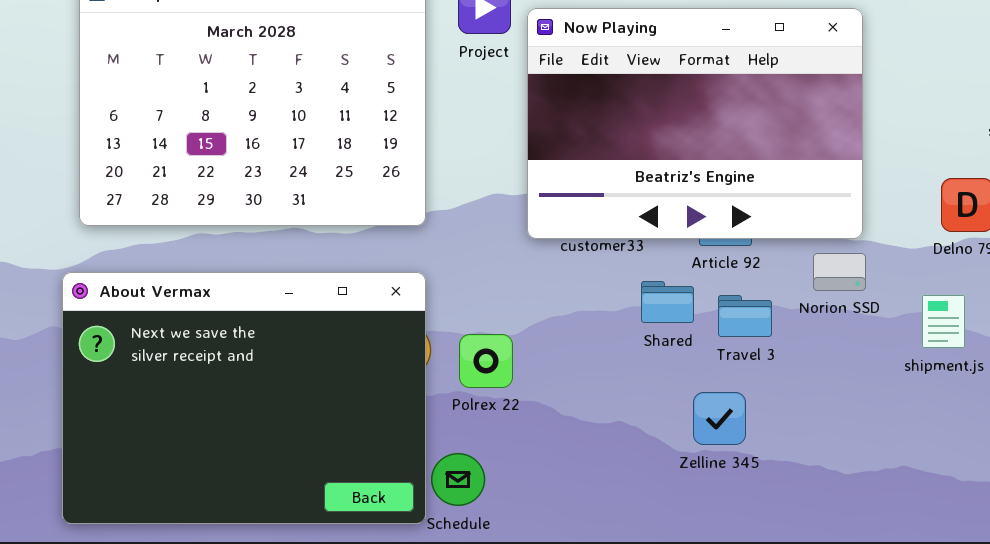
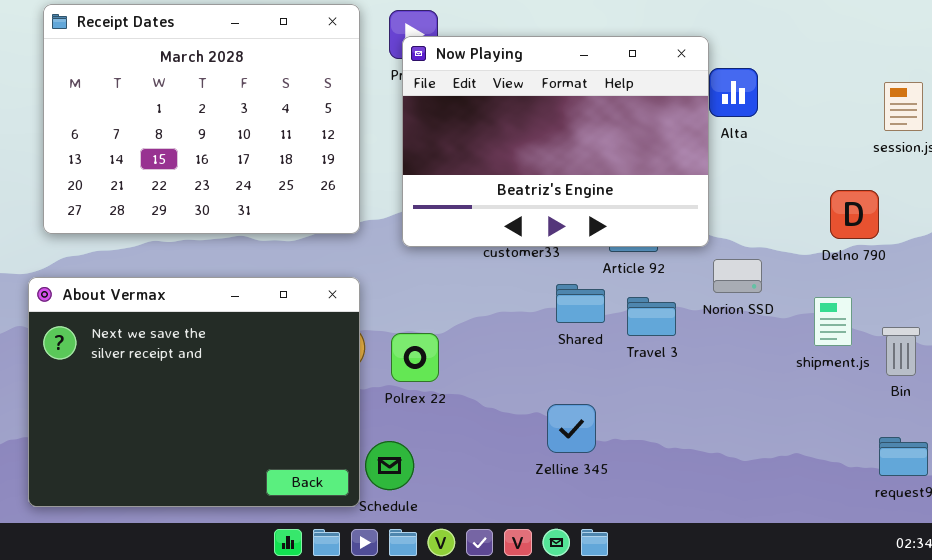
Now Playing: [527,8,863,239] -> [402,36,709,247], moved
Zelline 345: [693,392,746,445] -> [547,404,596,453], moved

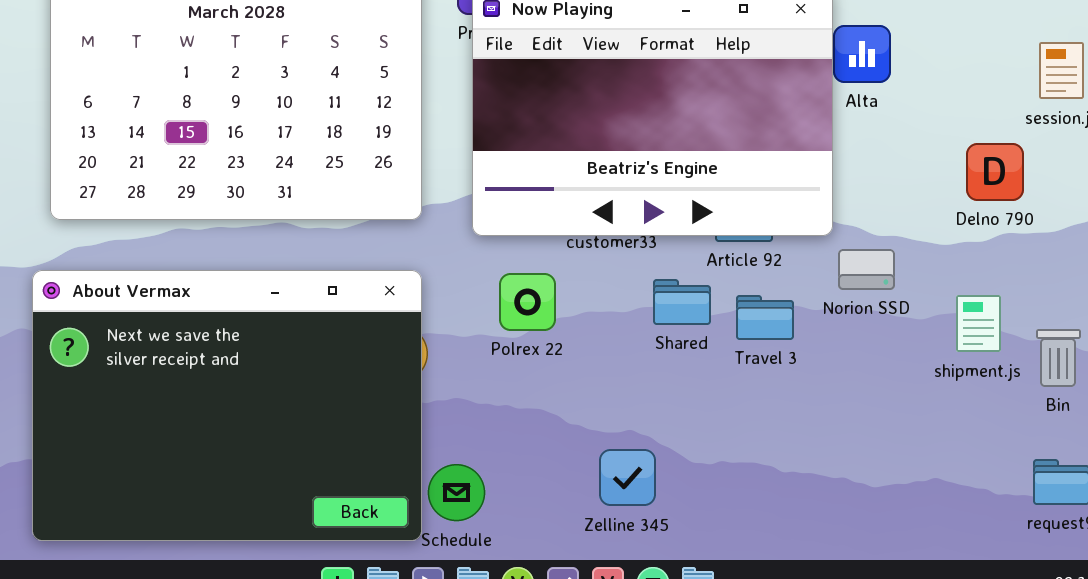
Delno 790: [830,190,879,239] -> [966,143,1024,201], moved
Polrex 22: [391,333,439,382] -> [499,273,556,331], moved
Zelline 345: [547,404,596,453] -> [599,449,656,506], moved

